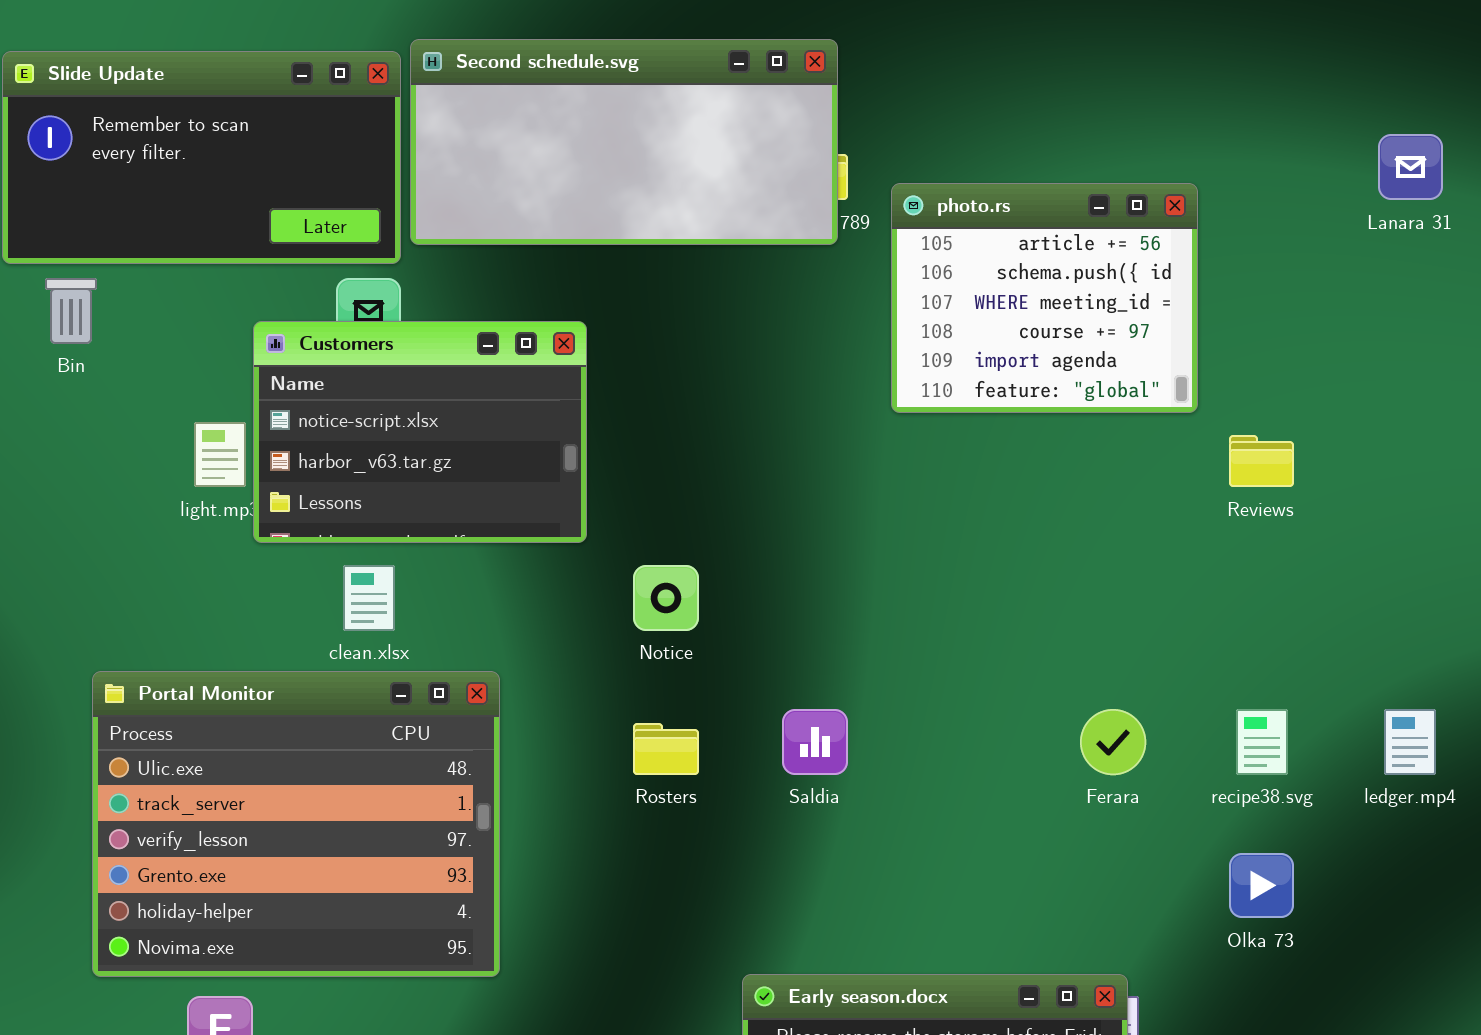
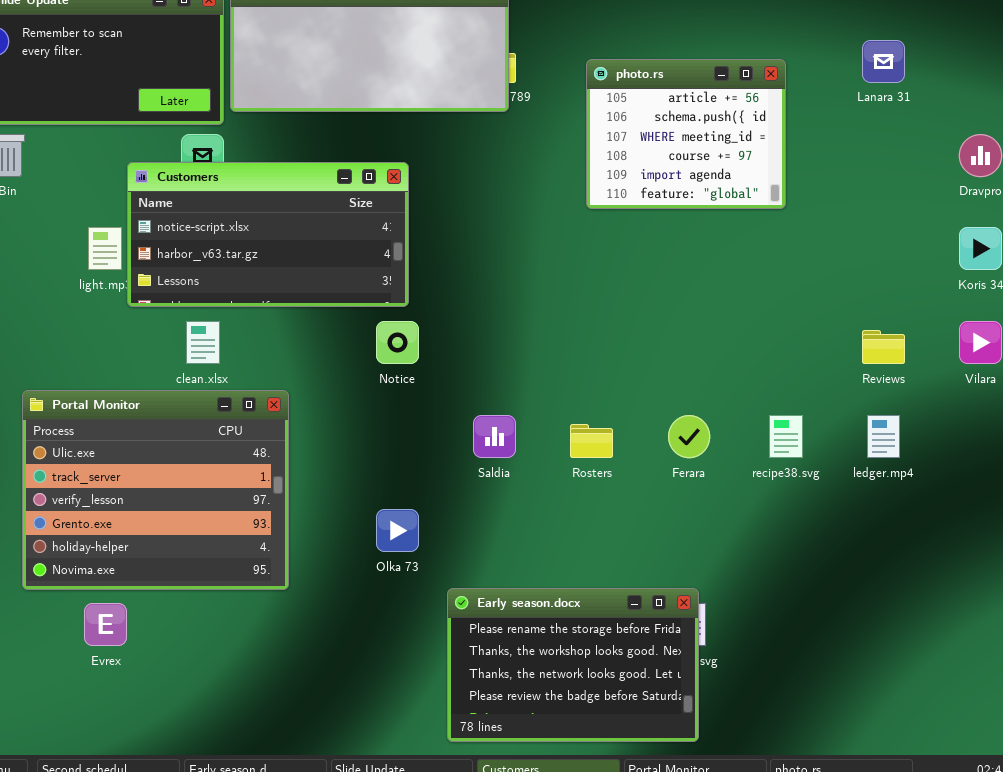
photo.rs: [891,183,1198,413] -> [586,59,786,209], moved
Customers: [253,321,587,543] -> [127,162,409,307], resized
Reviews: [1229,435,1294,487] -> [862,330,905,364], moved
Rosters: [633,723,699,775] -> [570,424,613,458], moved
Olka 73: [1229,853,1294,918] -> [376,509,419,552], moved

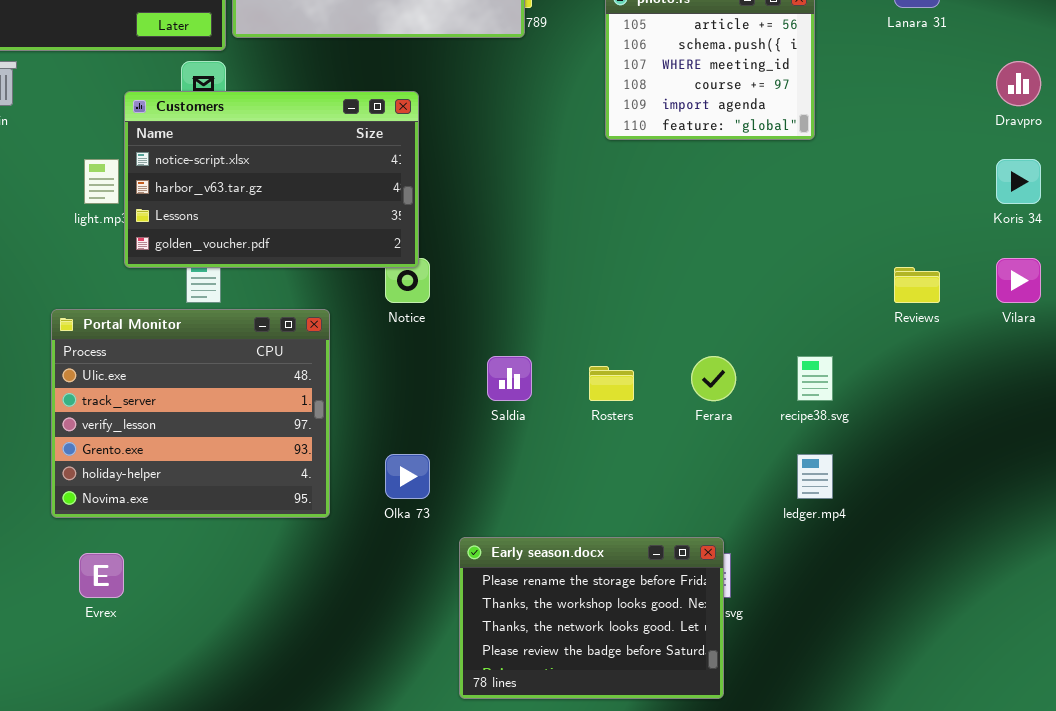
Customers: [127,162,409,307] -> [124,91,419,268], resized
Portal Monitor: [22,390,289,590] -> [51,309,330,518], moved
ledger.mp4: [867,415,900,458] -> [797,454,833,499], moved

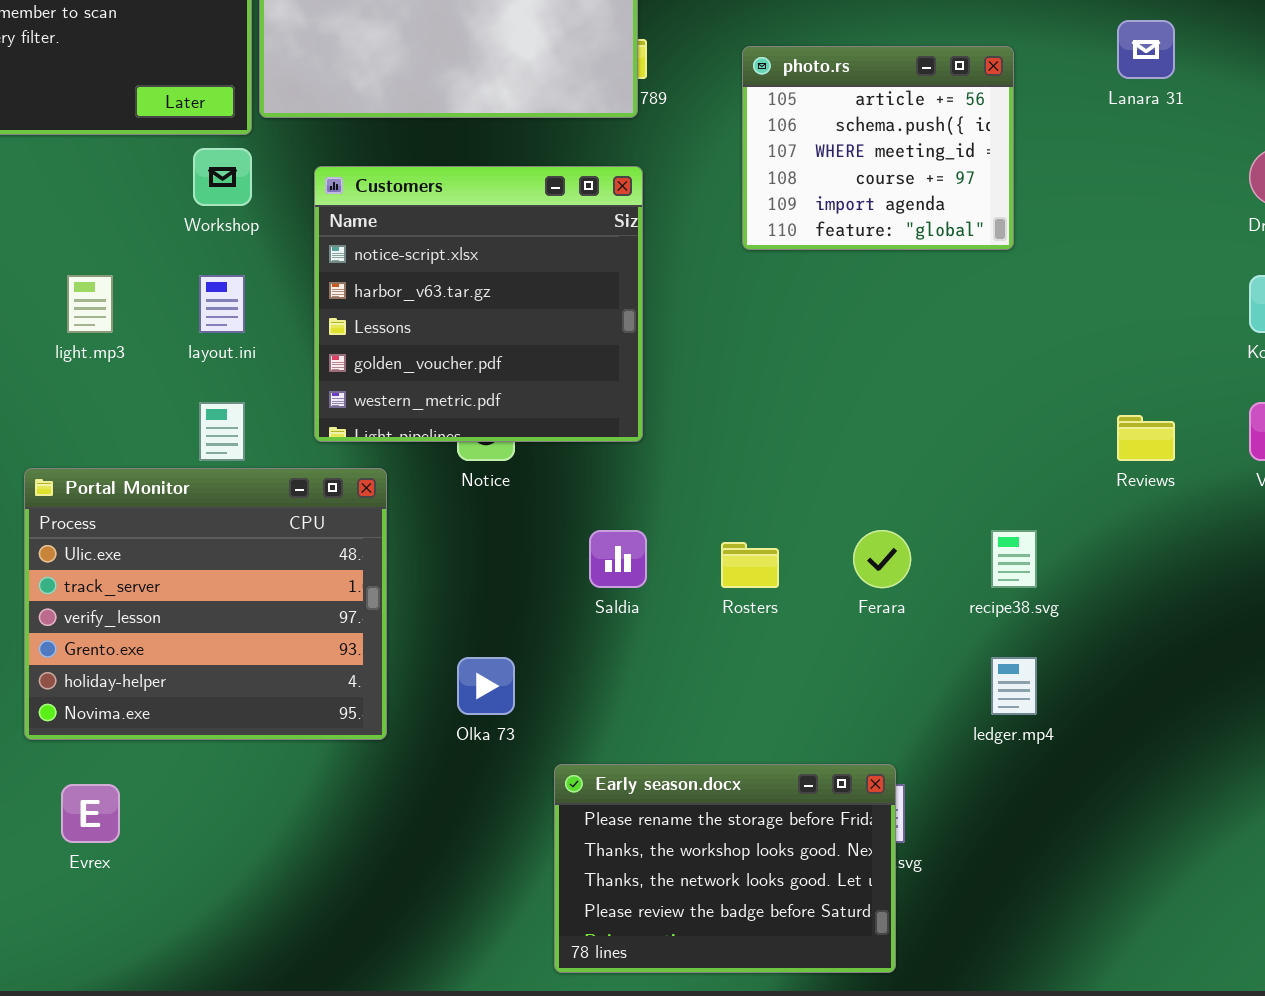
Customers: [124,91,419,268] -> [314,166,643,442], moved, resized

